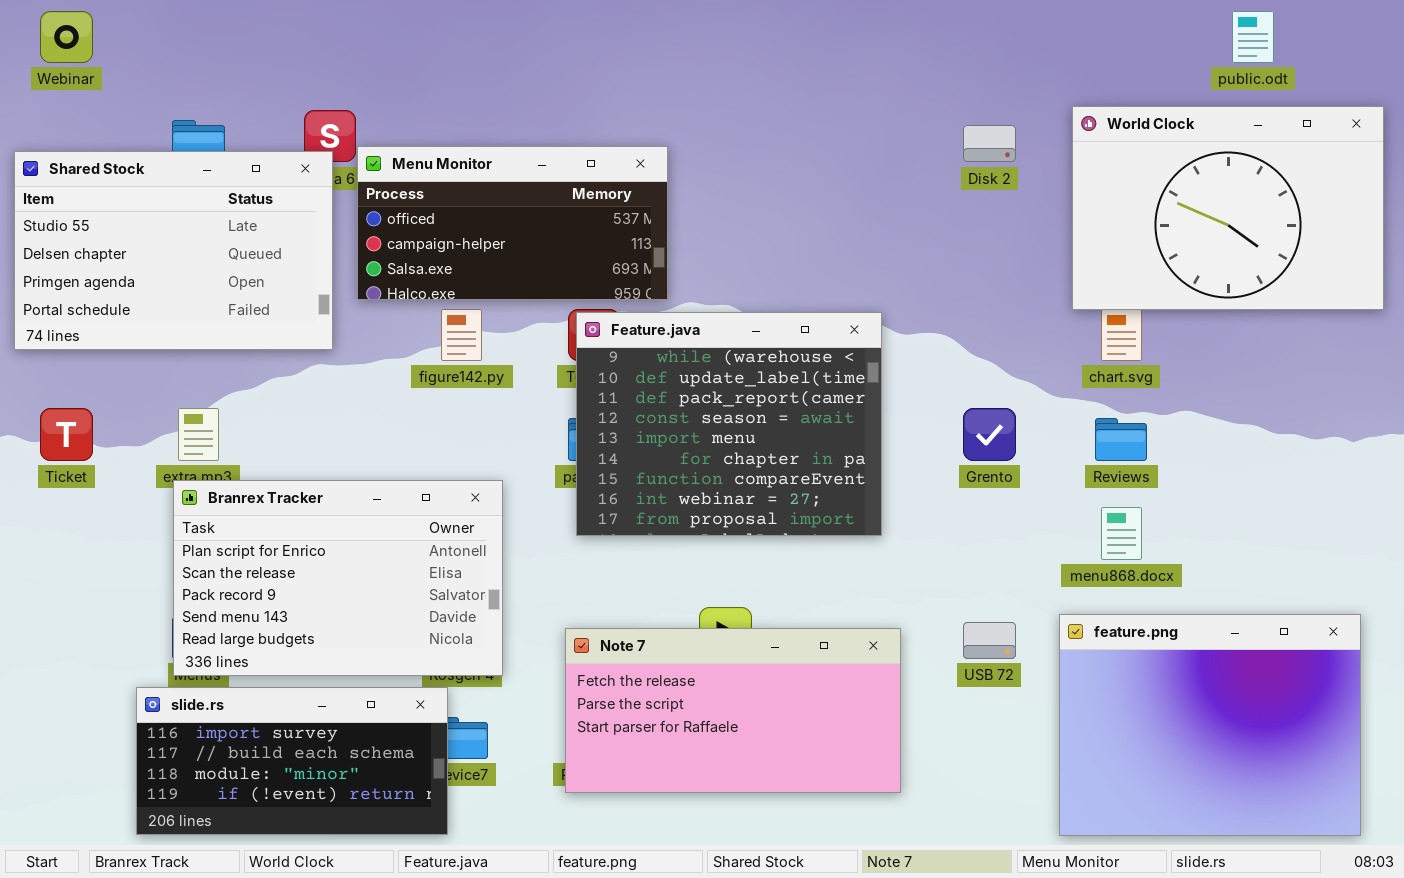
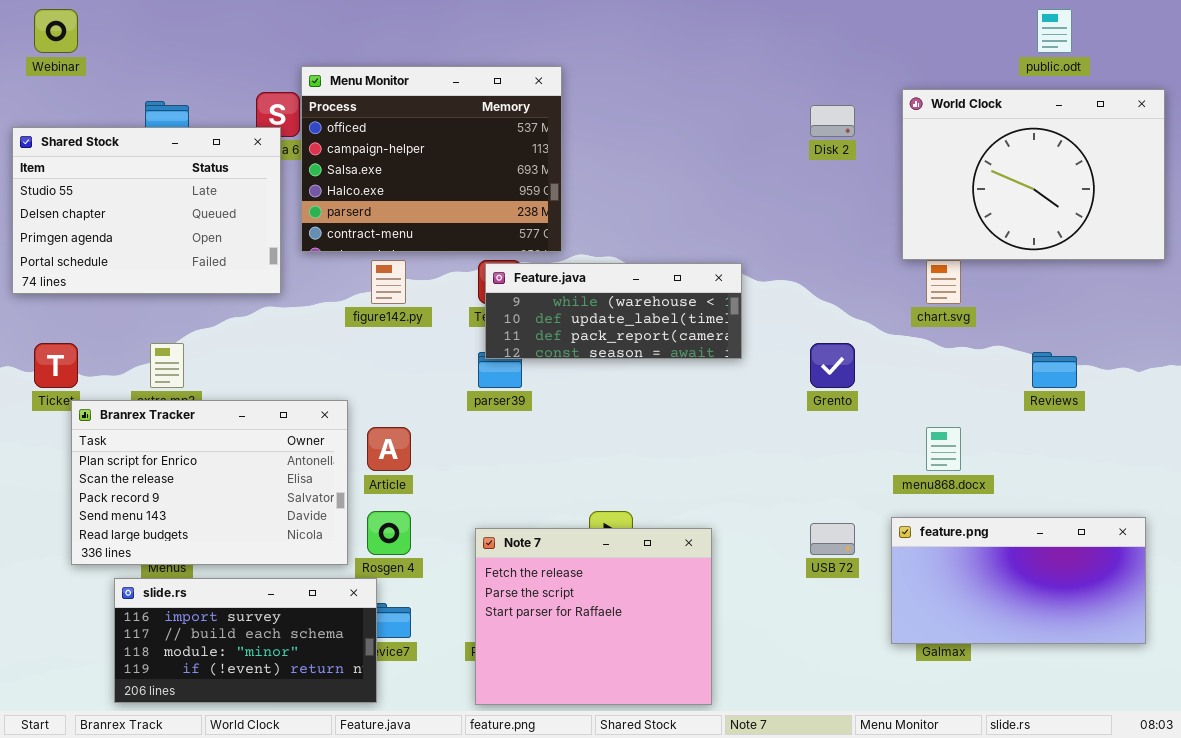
Menu Monitor: [357,146,668,300] -> [301,66,562,252], resized
Feature.java: [576,312,882,536] -> [485,263,742,359], resized
Reviews: [1095,418,1147,461] -> [1032,352,1077,388], moved
Branrex Tracker: [173,480,503,676] -> [71,400,348,565], moved
feature.png: [1059,614,1361,836] -> [891,517,1146,644], resized
Note 7: [565,628,901,793] -> [475,528,712,705], resized

